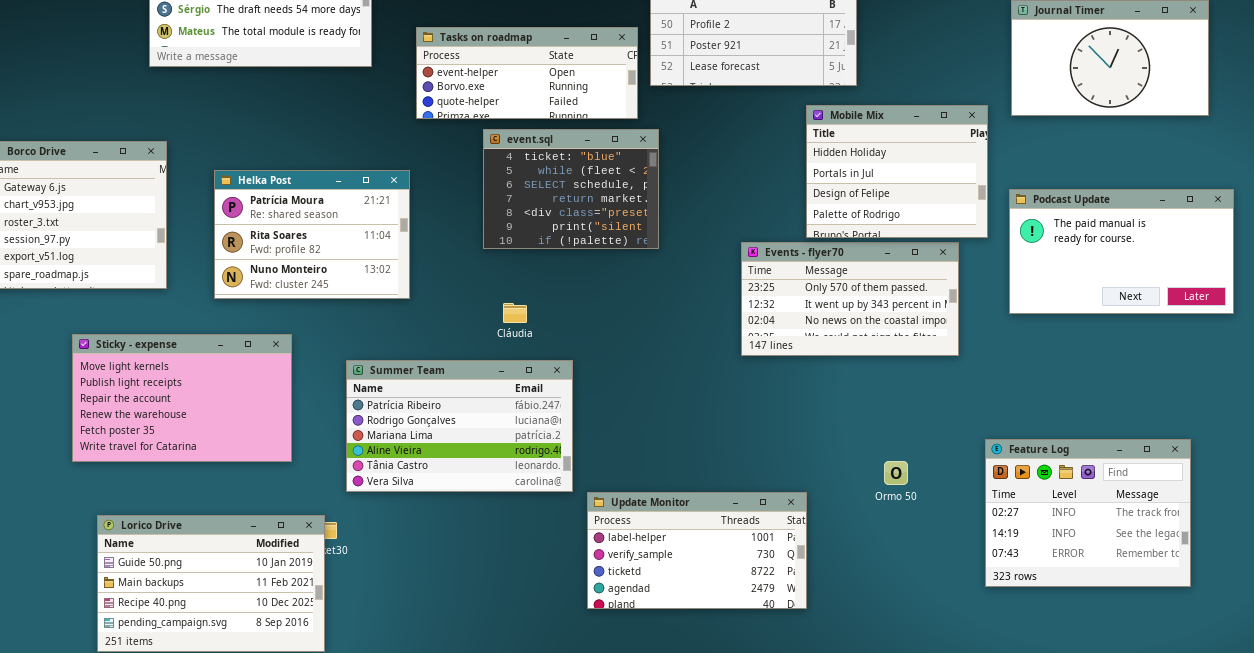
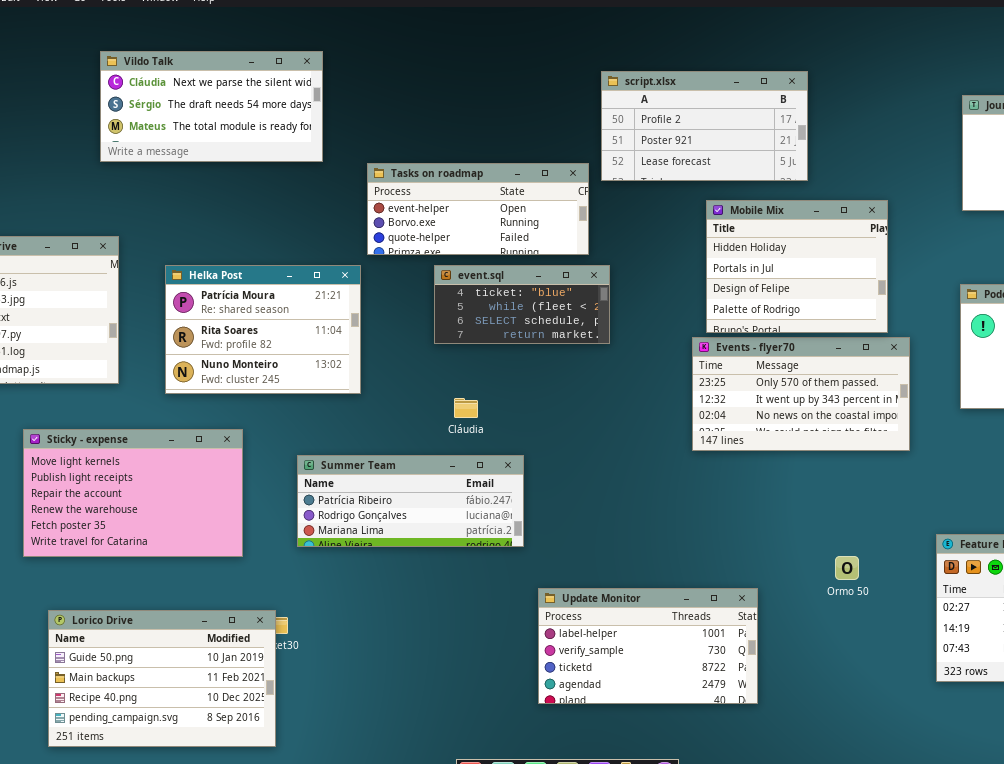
Tasks on roadmap: [416,27,638,119] -> [367,163,589,255], moved
Mobile Mix: [806,105,988,238] -> [706,200,888,333], moved
event.sql: [483,129,659,249] -> [434,265,610,344], resized
Summer Team: [346,360,573,492] -> [297,455,524,547], resized

